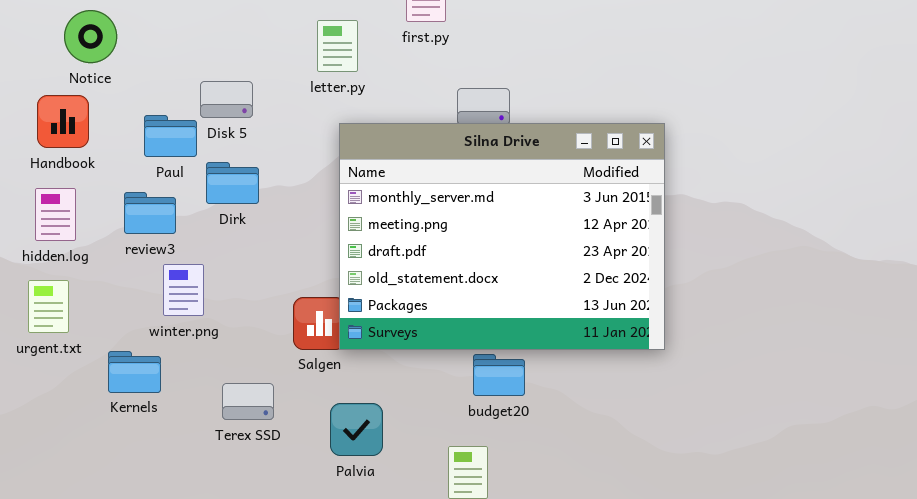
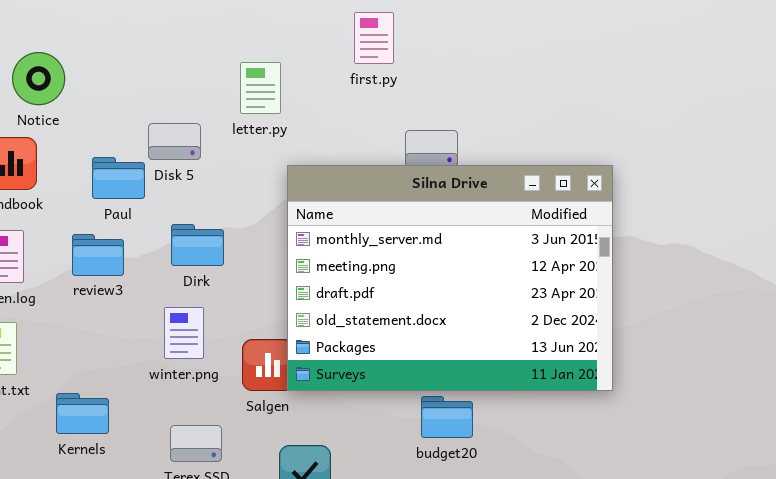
letter.py: [317,20,358,72] -> [240,62,281,114], moved
Dirk: [206,162,259,204] -> [171,224,224,266], moved
winter.png: [163,264,204,316] -> [164,307,204,359], moved

